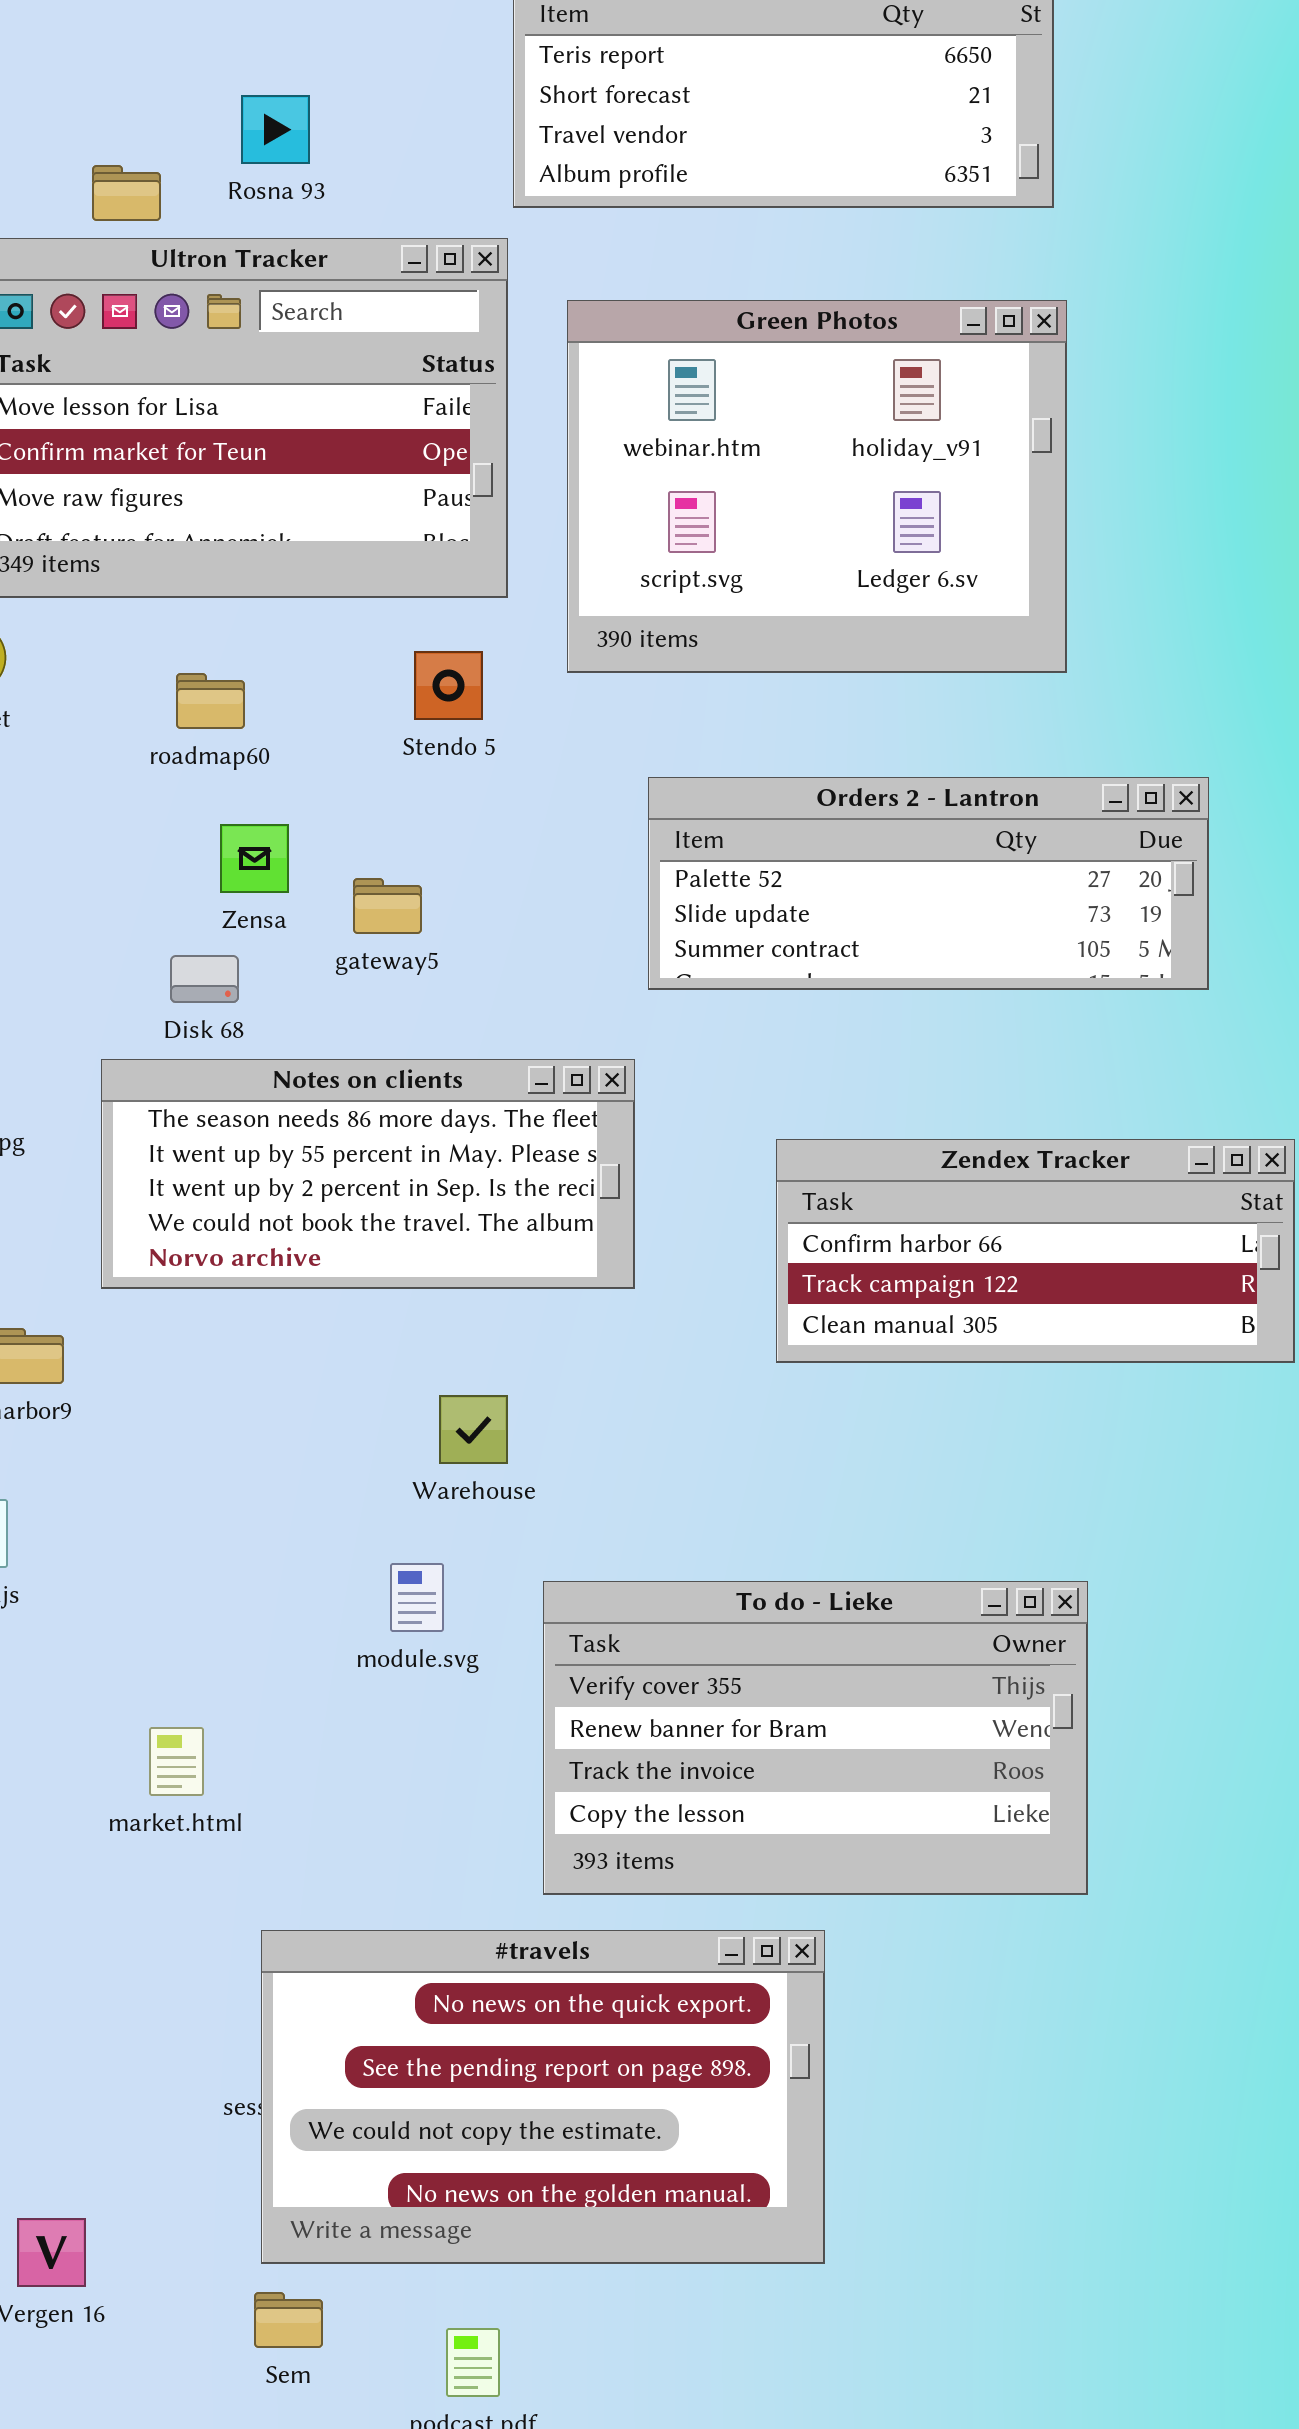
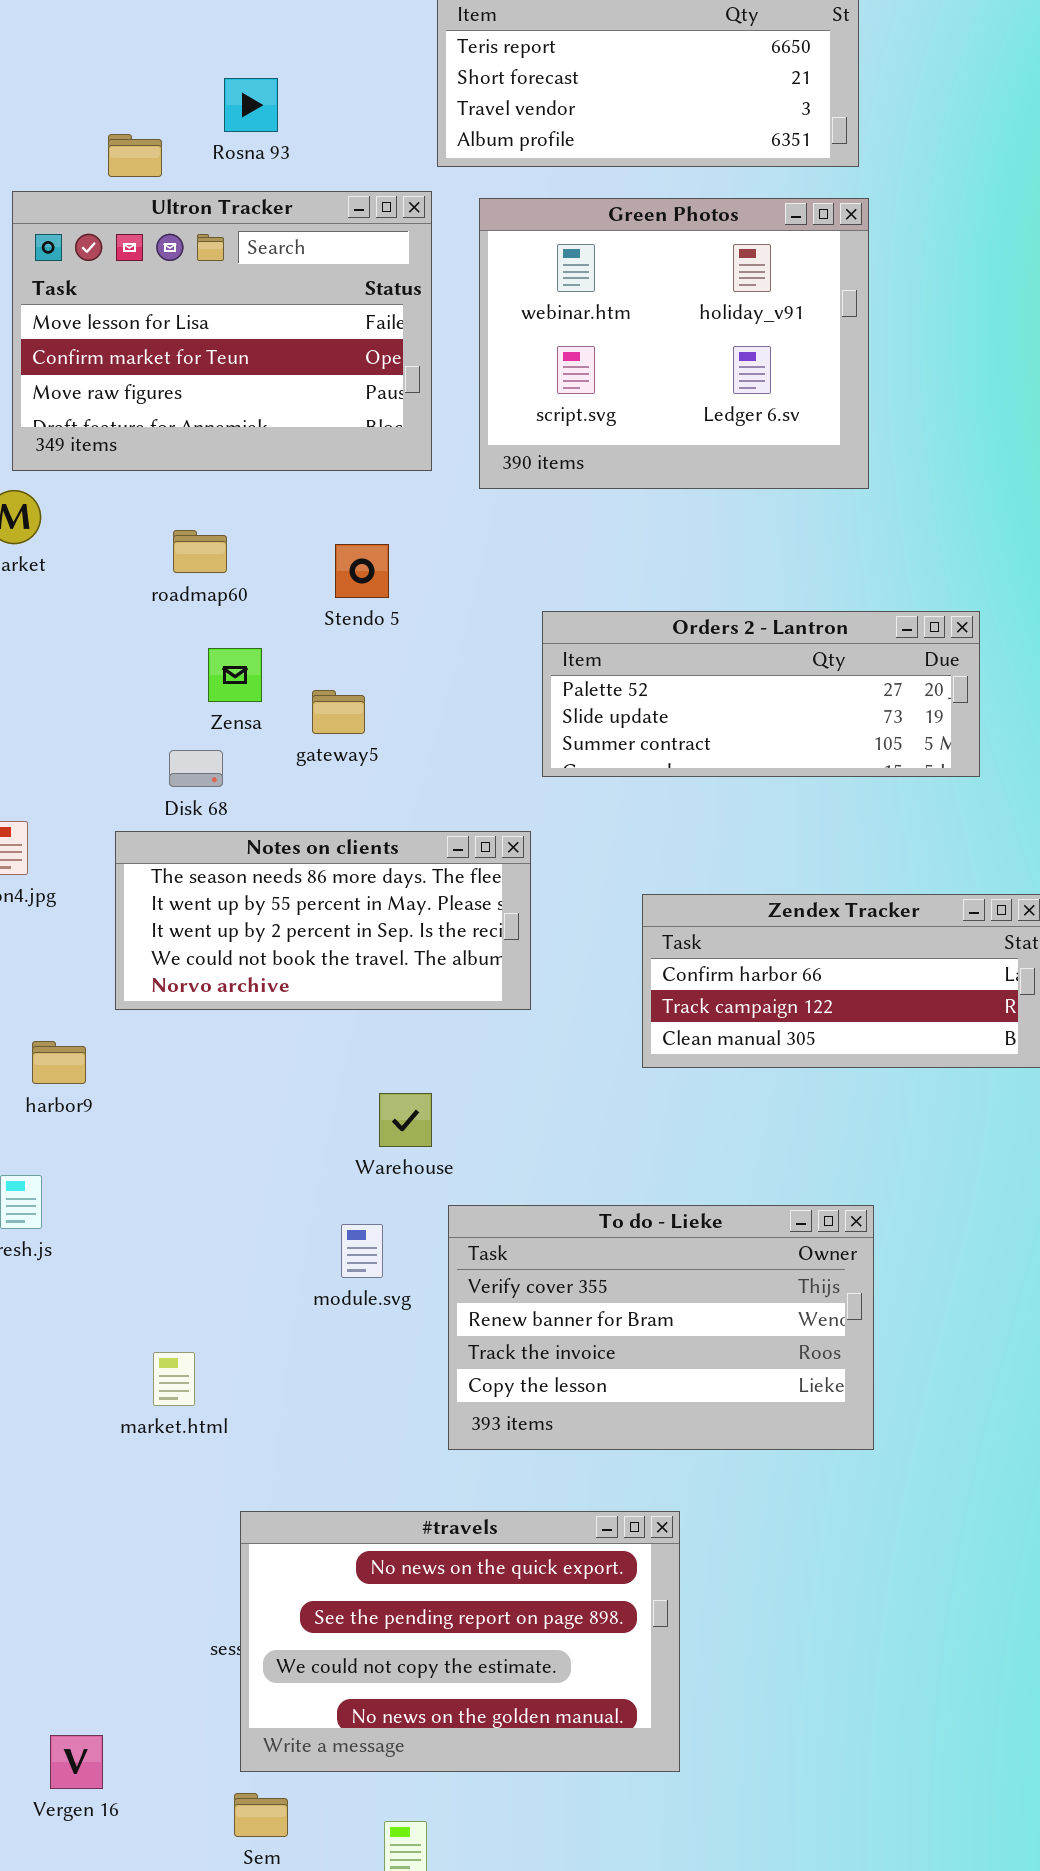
Green Photos: [567,300,1067,673] -> [479,198,869,489], moved
Stendo 5: [414,651,483,720] -> [335,544,389,598], moved
To do - Lieke: [543,1581,1088,1895] -> [448,1205,874,1450], moved

